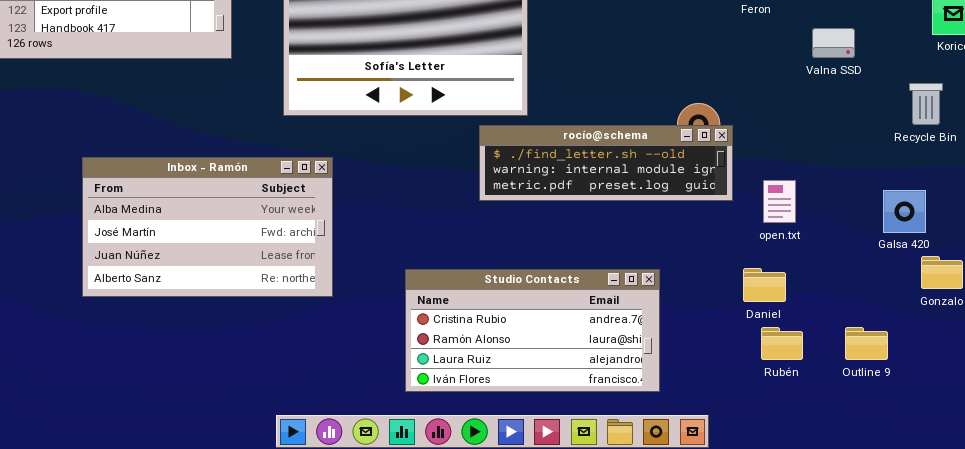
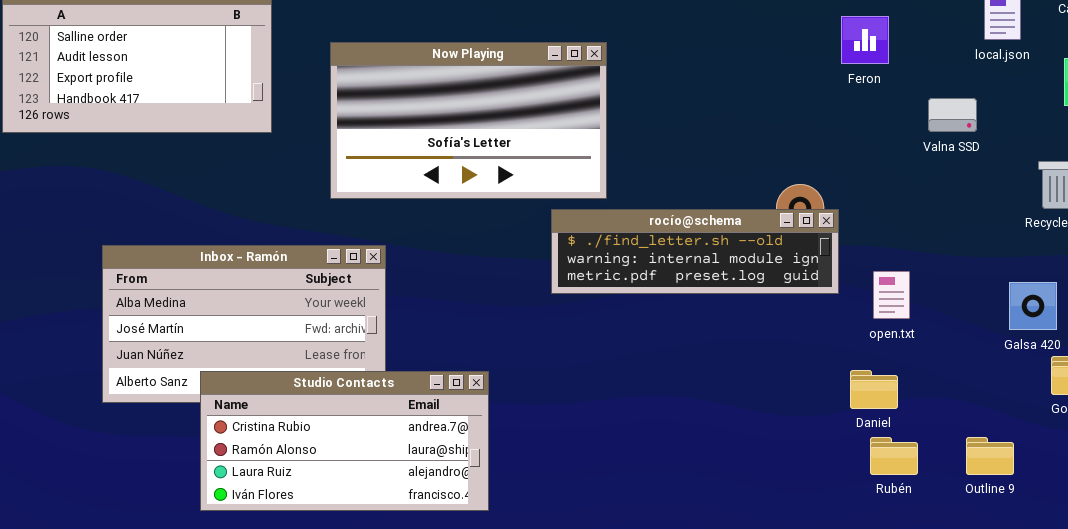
Studio Contacts: [405,269,660,392] -> [200,371,489,511], moved

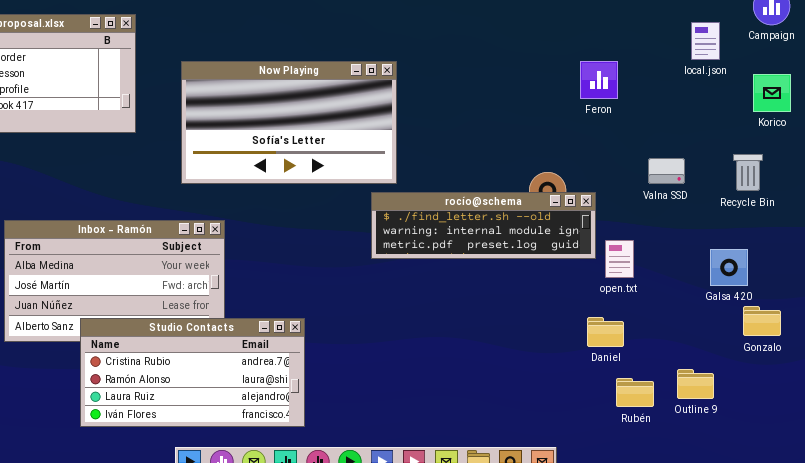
Feron: [841,16,889,64] -> [580,61,618,99], moved
Valna SSD: [928,98,977,132] -> [648,158,685,184], moved
rocío@schema: [551,209,839,294] -> [371,192,596,259], moved
Rubén: [870,437,918,475] -> [616,378,654,407], moved

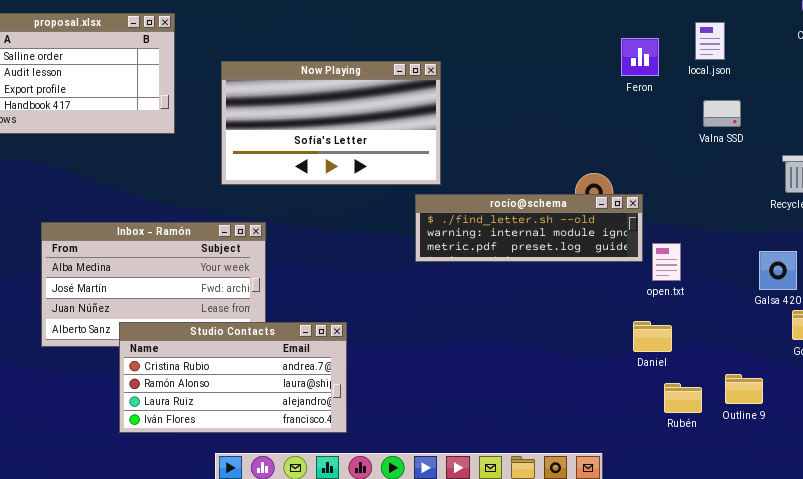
local.json: [691,22,720,60] -> [695,22,725,60], moved
Feron: [580,61,618,99] -> [621,38,659,76], moved
Valna SSD: [648,158,685,184] -> [703,100,741,127], moved

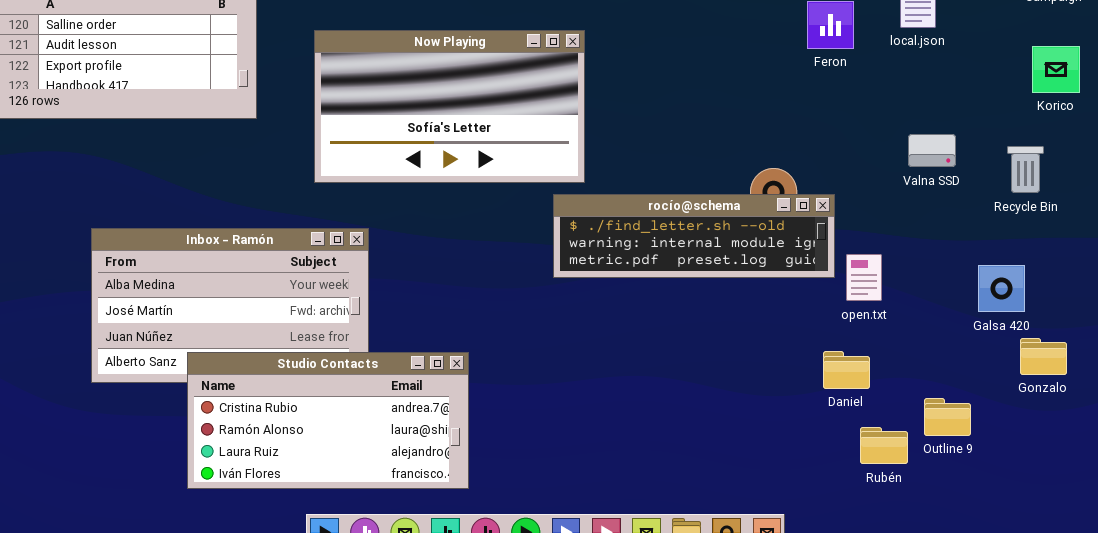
Valna SSD: [703,100,741,127] -> [908,134,956,167], moved
Outline 9: [725,374,763,404] -> [924,398,971,436], moved

